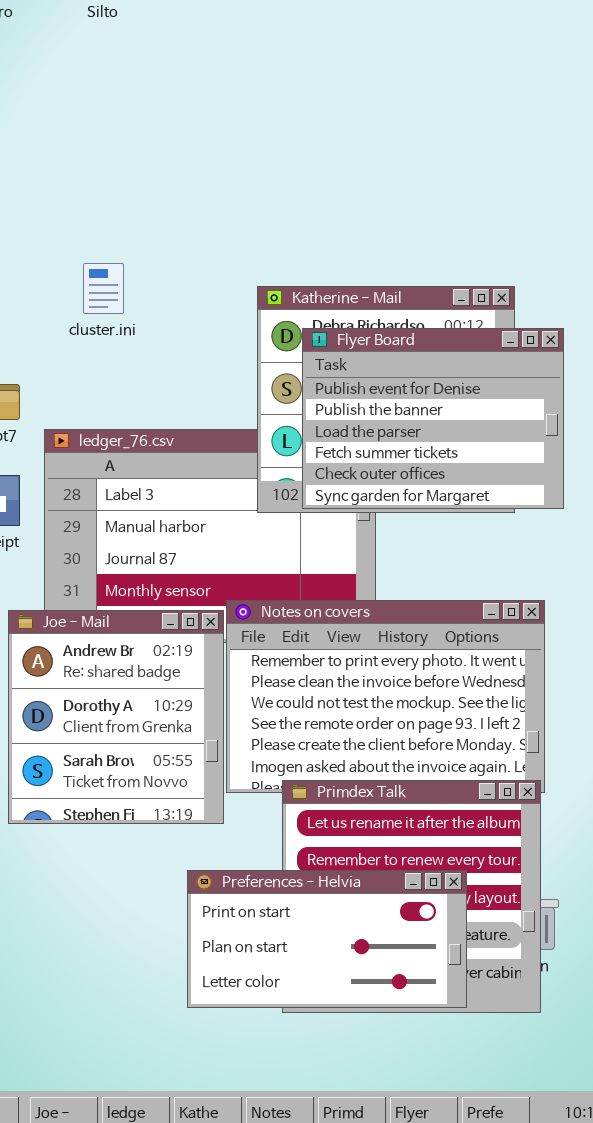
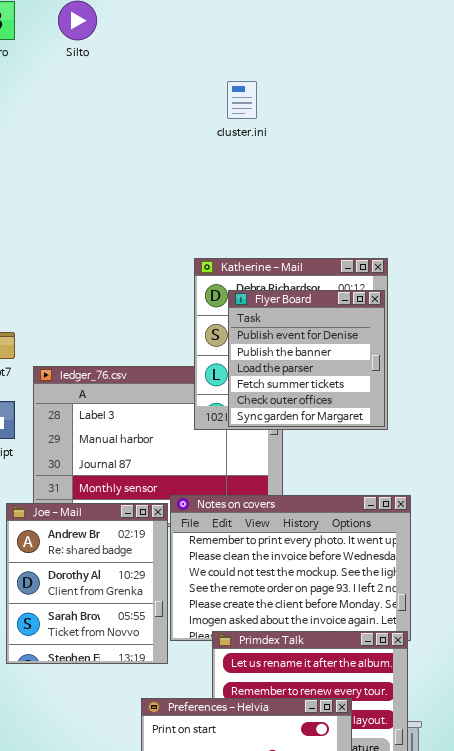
cluster.ini: [83,263,124,314] -> [227,81,257,119], moved
Flyer Board: [302,328,564,509] -> [228,290,385,427], resized

